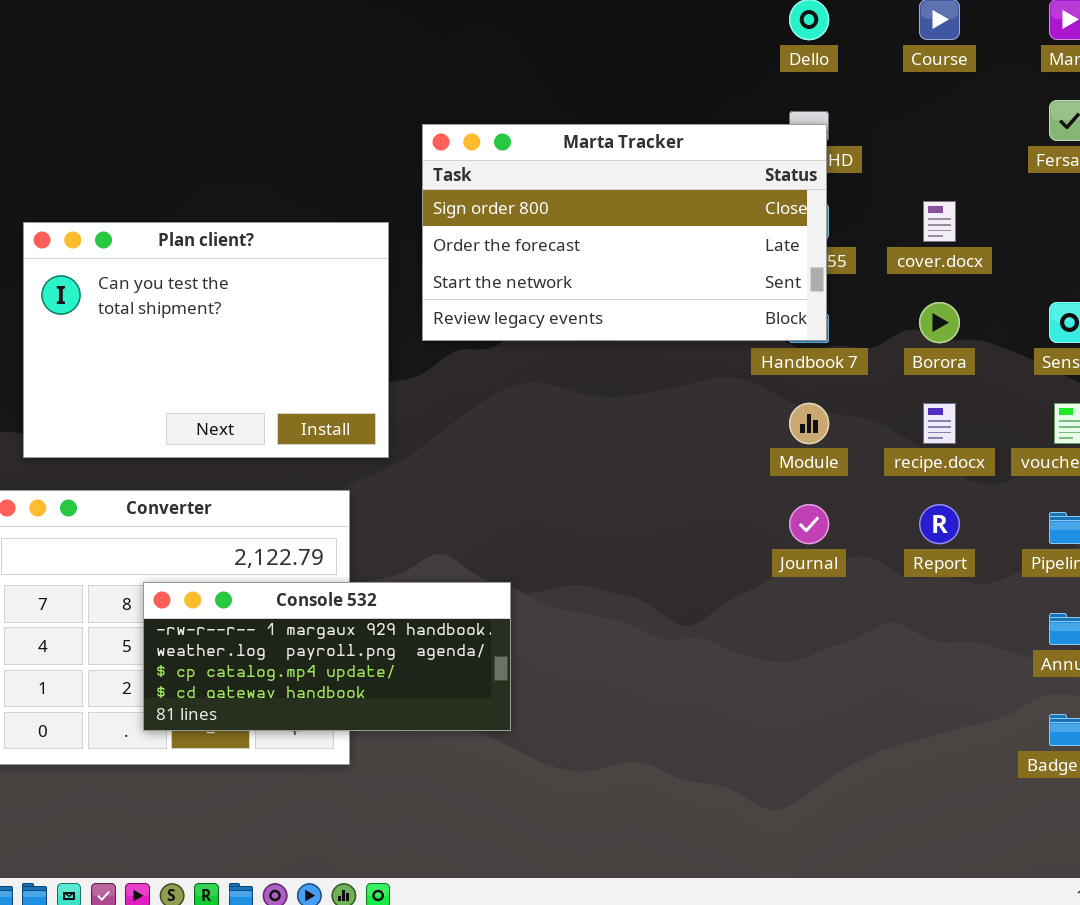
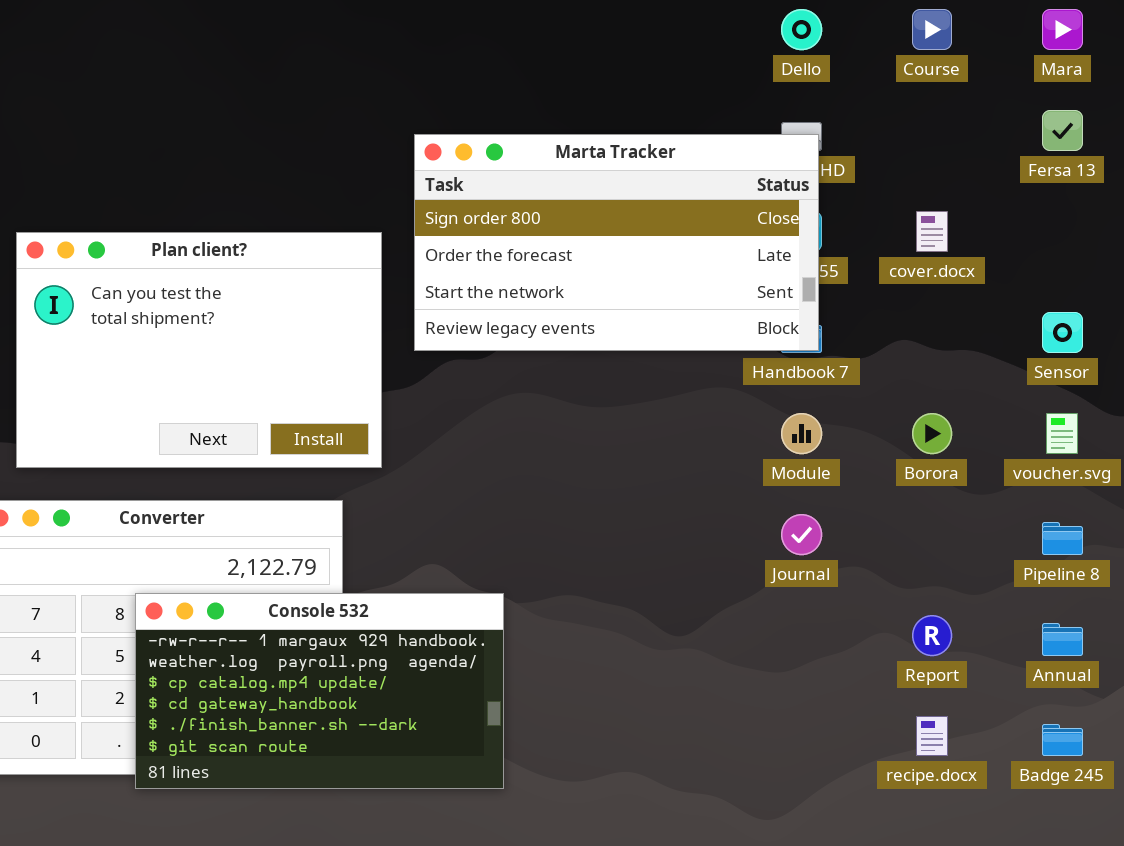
Borora: [919,302,960,343] -> [912,413,952,454], moved
recipe.docx: [923,403,956,444] -> [916,716,948,756], moved
Report: [919,504,960,544] -> [912,615,952,656], moved
Console 532: [143,582,511,731] -> [135,593,504,789], resized

